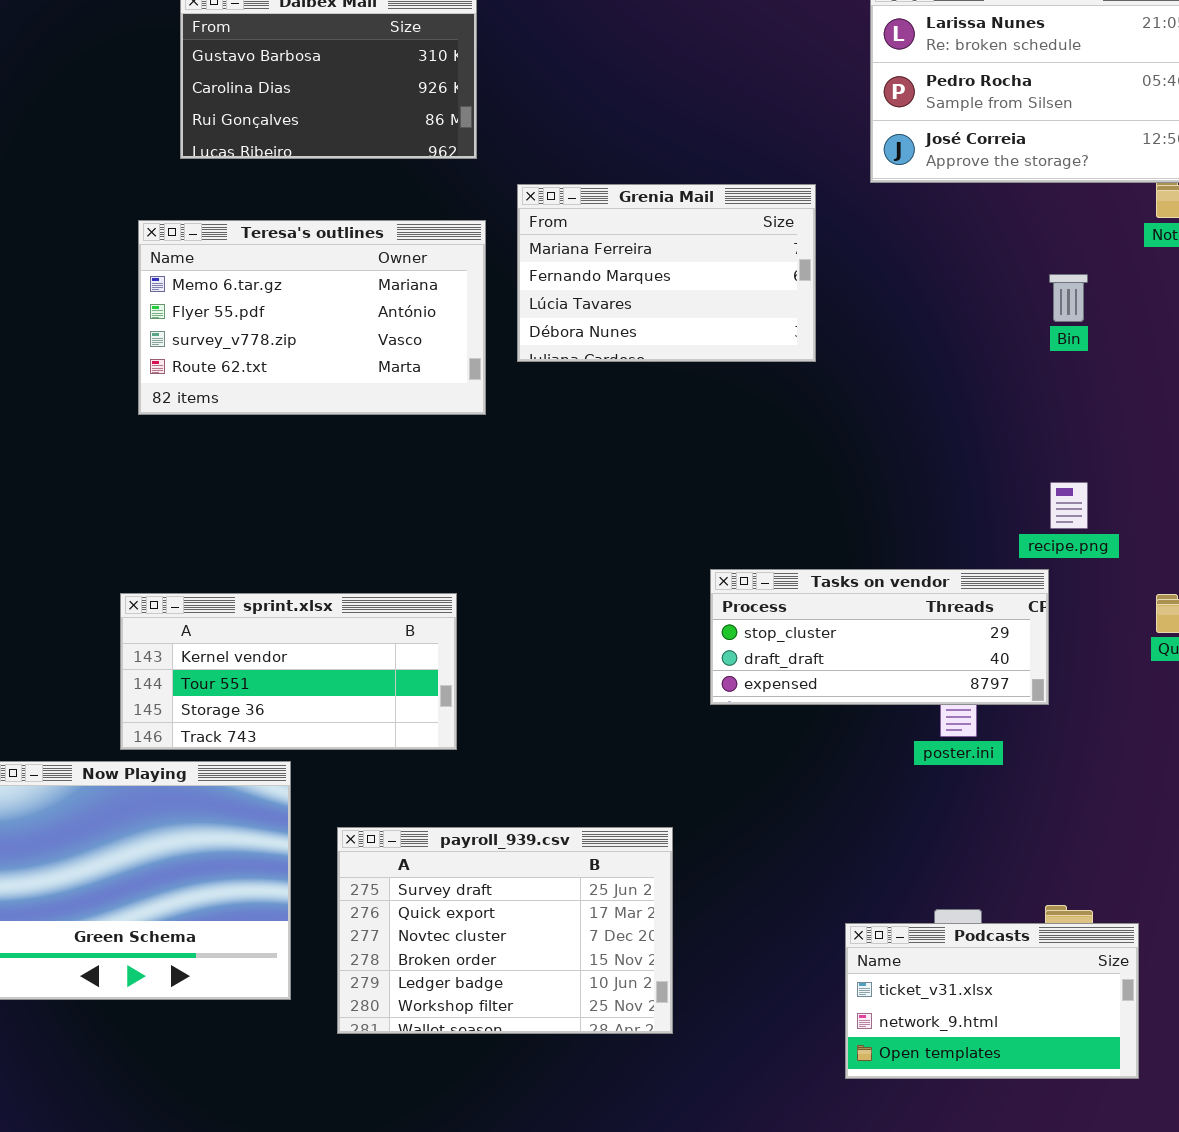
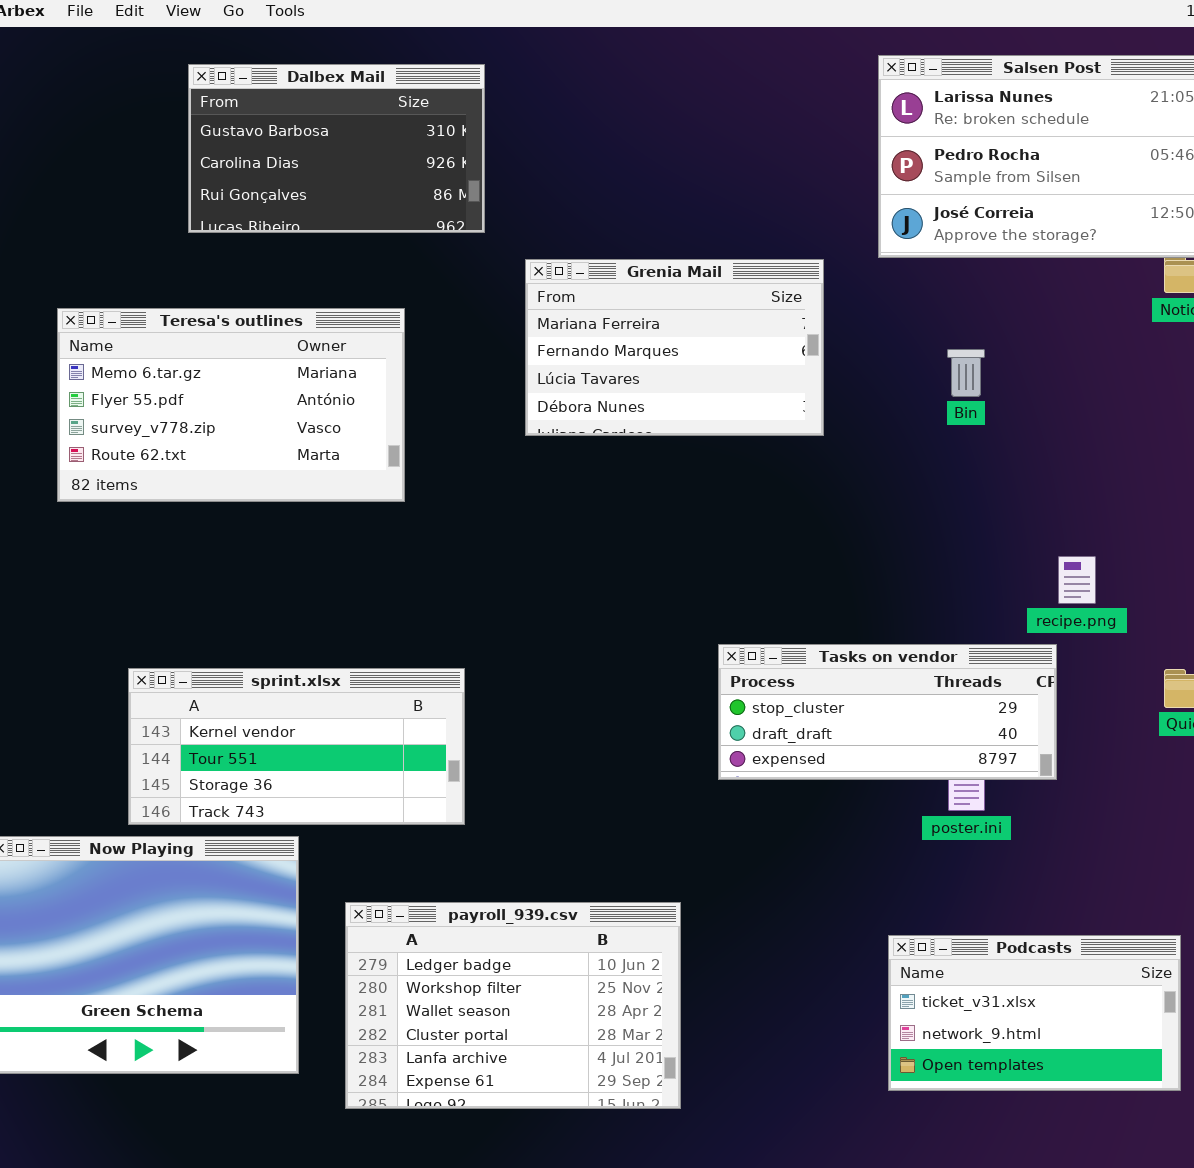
Teresa's outlines: [138,220,486,415] -> [57,308,405,502], moved
Bin: [1049,274,1088,322] -> [947,349,985,397], moved
payroll_939.csv: [337,827,673,1034] -> [345,902,681,1109], scrolled down 4 rows
Podcasts: [845,923,1139,1079] -> [888,935,1181,1091], moved

